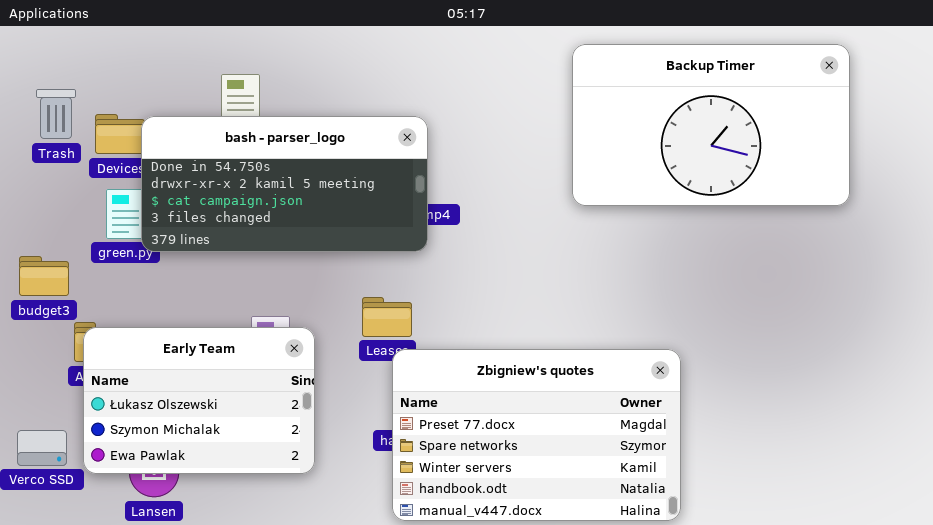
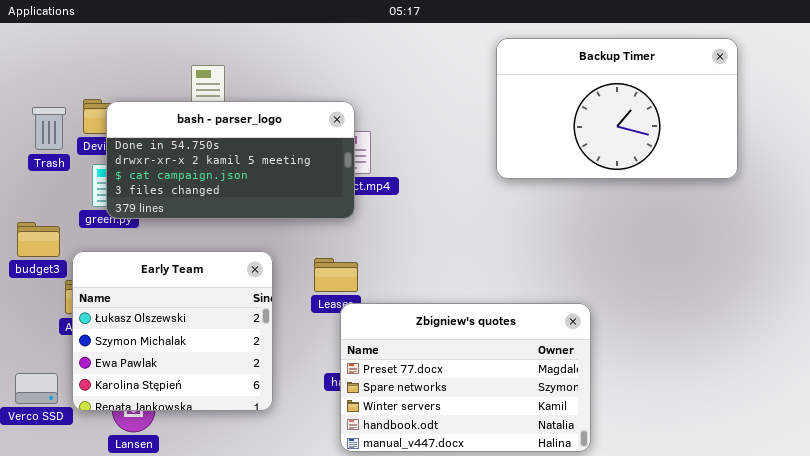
Trash: [36,89,76,139] -> [32,107,66,150], moved
bash - parser_logo: [141,116,428,252] -> [106,101,355,219], moved
Early Team: [83,327,315,474] -> [72,251,273,411], resized

